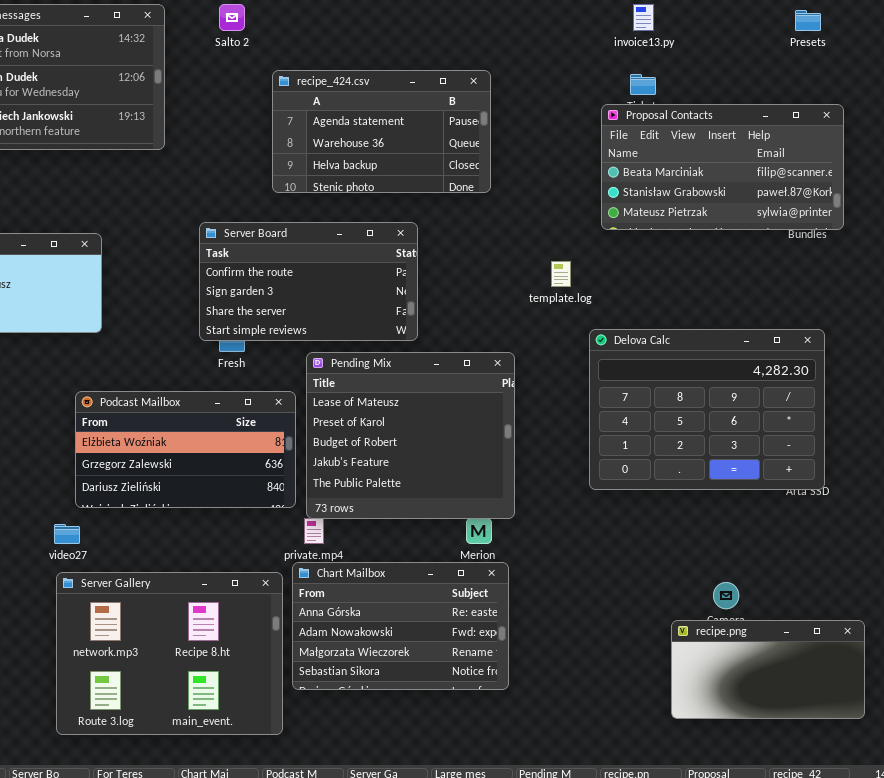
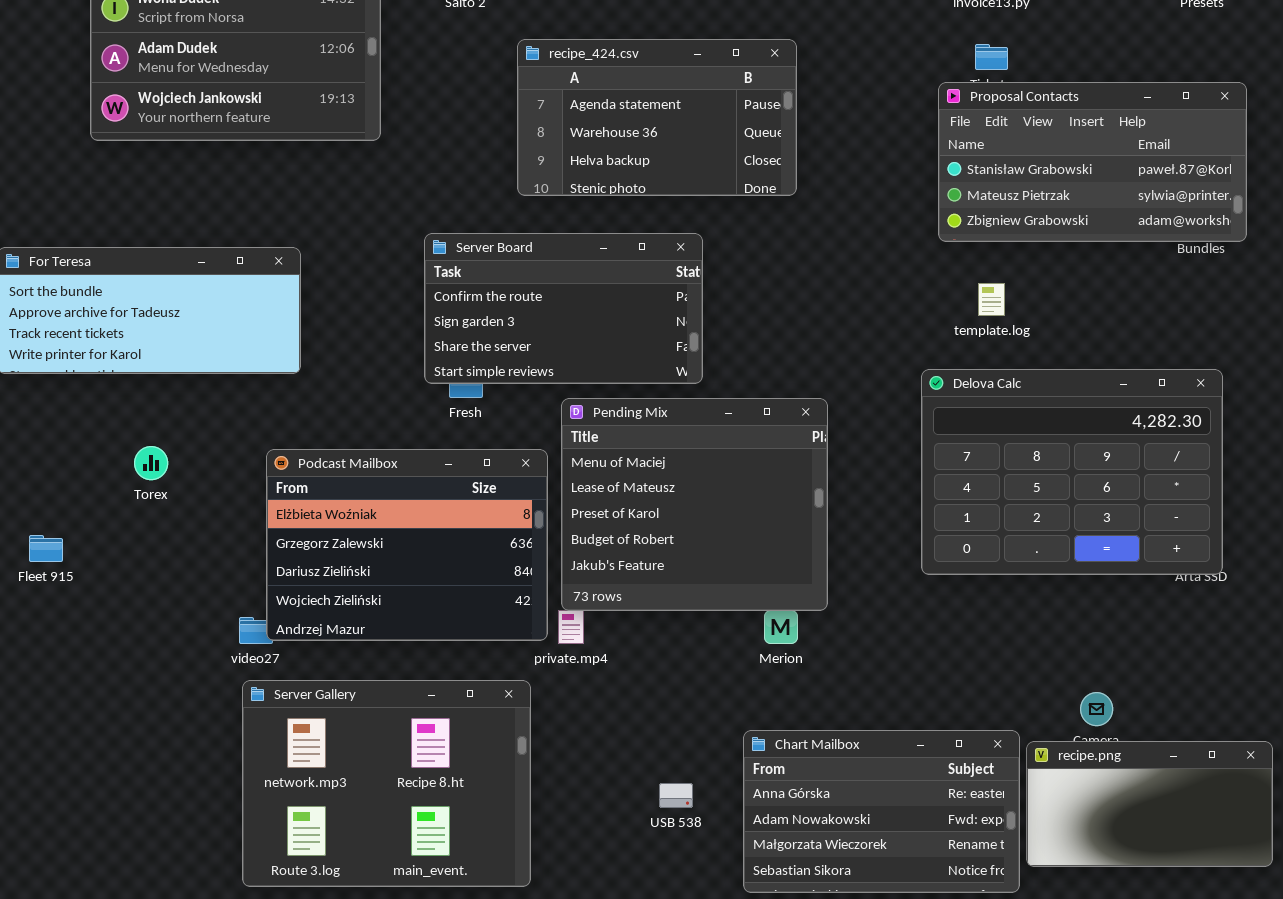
Proposal Contacts: [601,104,844,230] -> [938,82,1247,242], scrolled down 1 row
template.log: [551,261,571,287] -> [978,283,1005,316], moved
Pending Mix: [306,352,515,519] -> [561,398,828,611], scrolled up 1 row
Podcast Mailbox: [75,391,296,508] -> [266,449,548,641], resized
Chart Mailbox: [292,562,509,690] -> [743,730,1020,893], moved

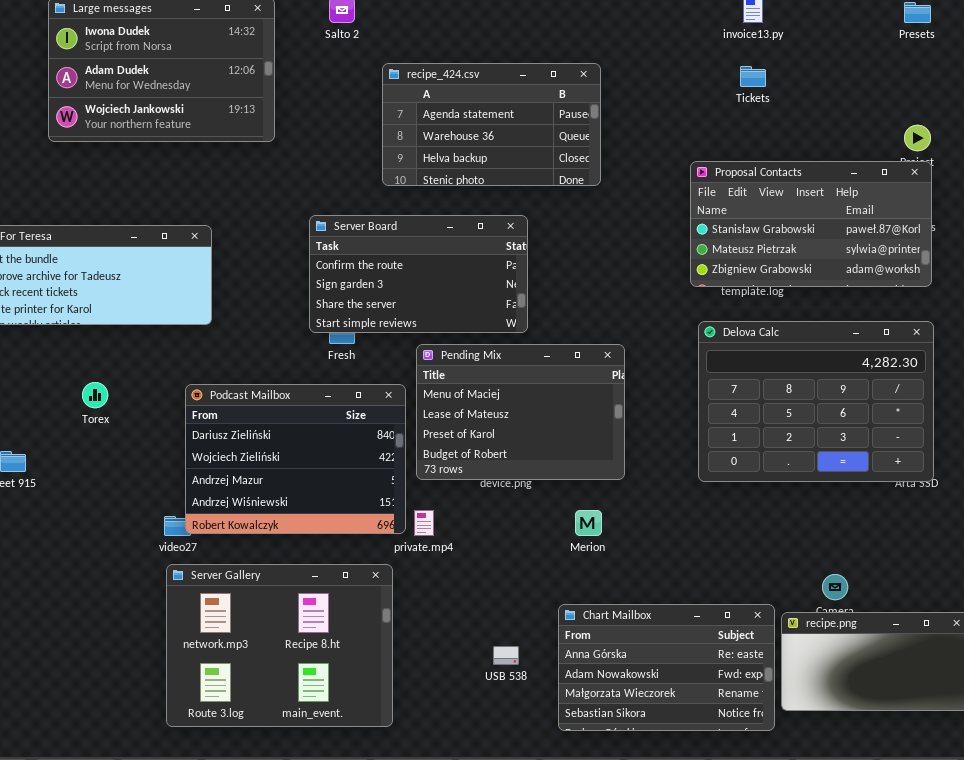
Proposal Contacts: [938,82,1247,242] -> [690,161,932,287], moved
Pending Mix: [561,398,828,611] -> [416,344,625,480], resized
Podcast Mailbox: [266,449,548,641] -> [185,384,406,534], scrolled down 2 rows

